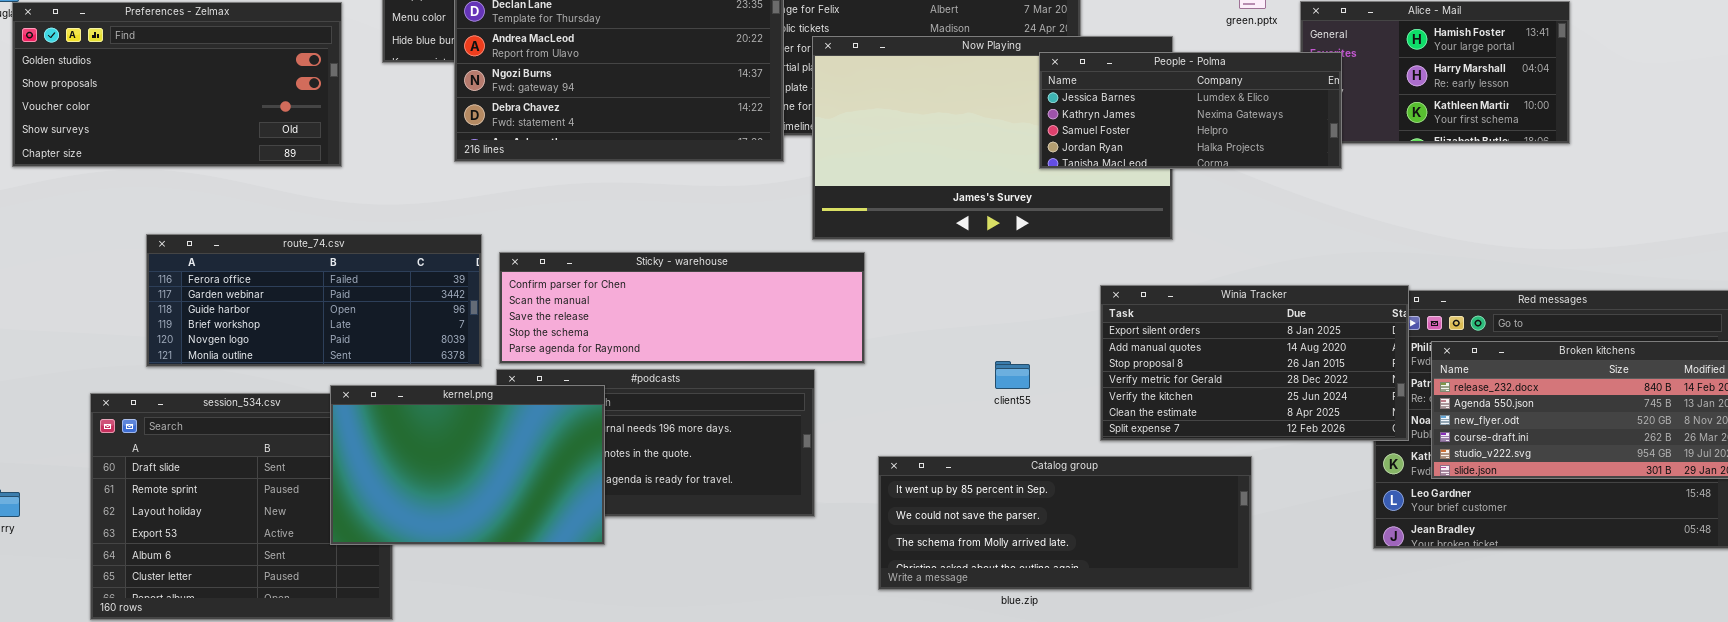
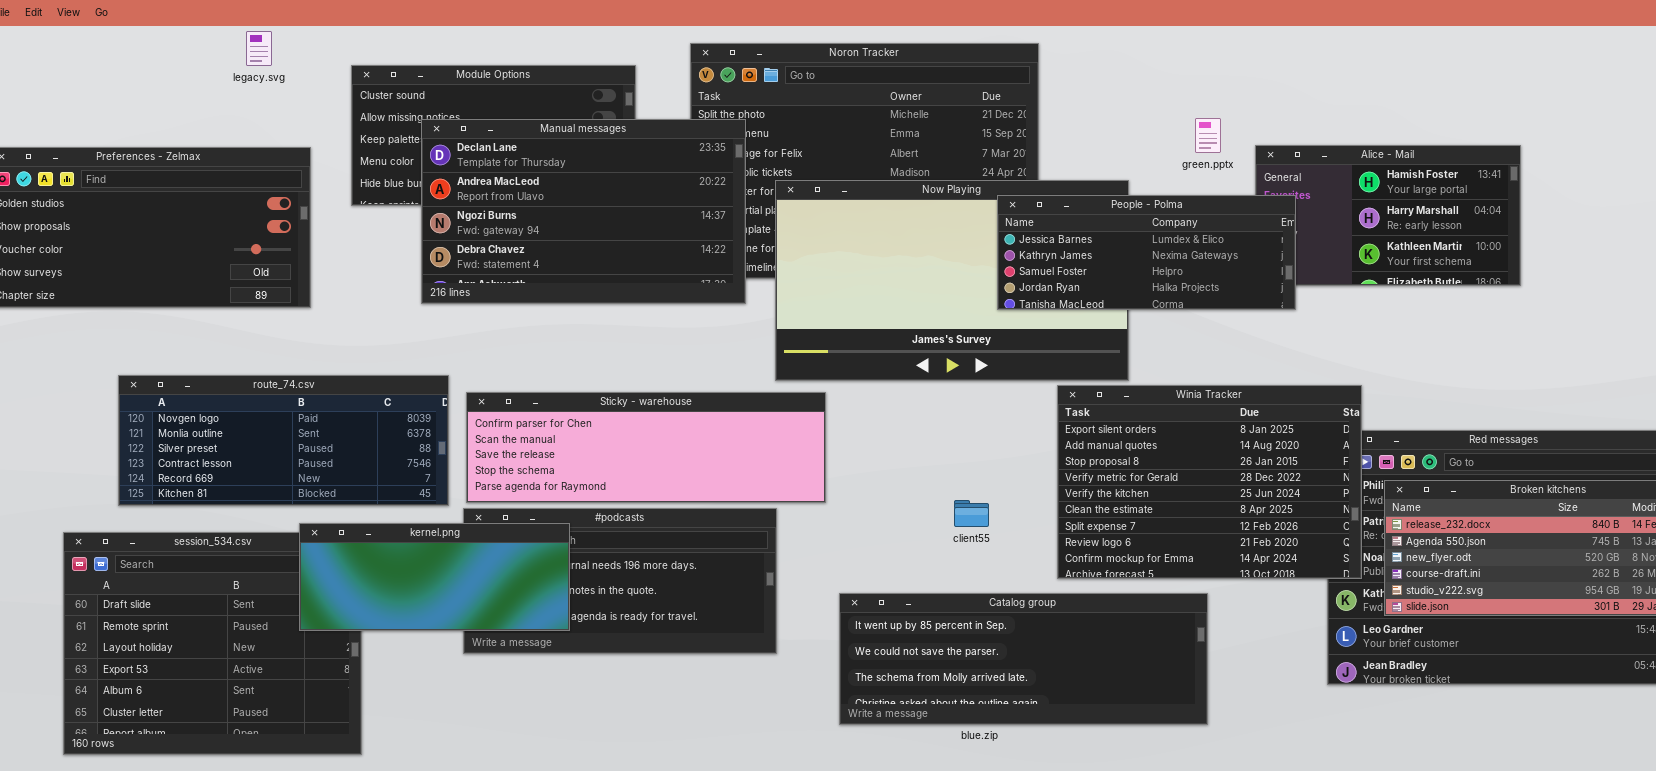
route_74.csv: [146,234,482,367] -> [118,375,449,506], scrolled down 4 rows
Winia Tracker: [1100,285,1409,441] -> [1057,385,1362,579], resized
kernel.png: [330,385,605,545] -> [299,523,570,631], resized

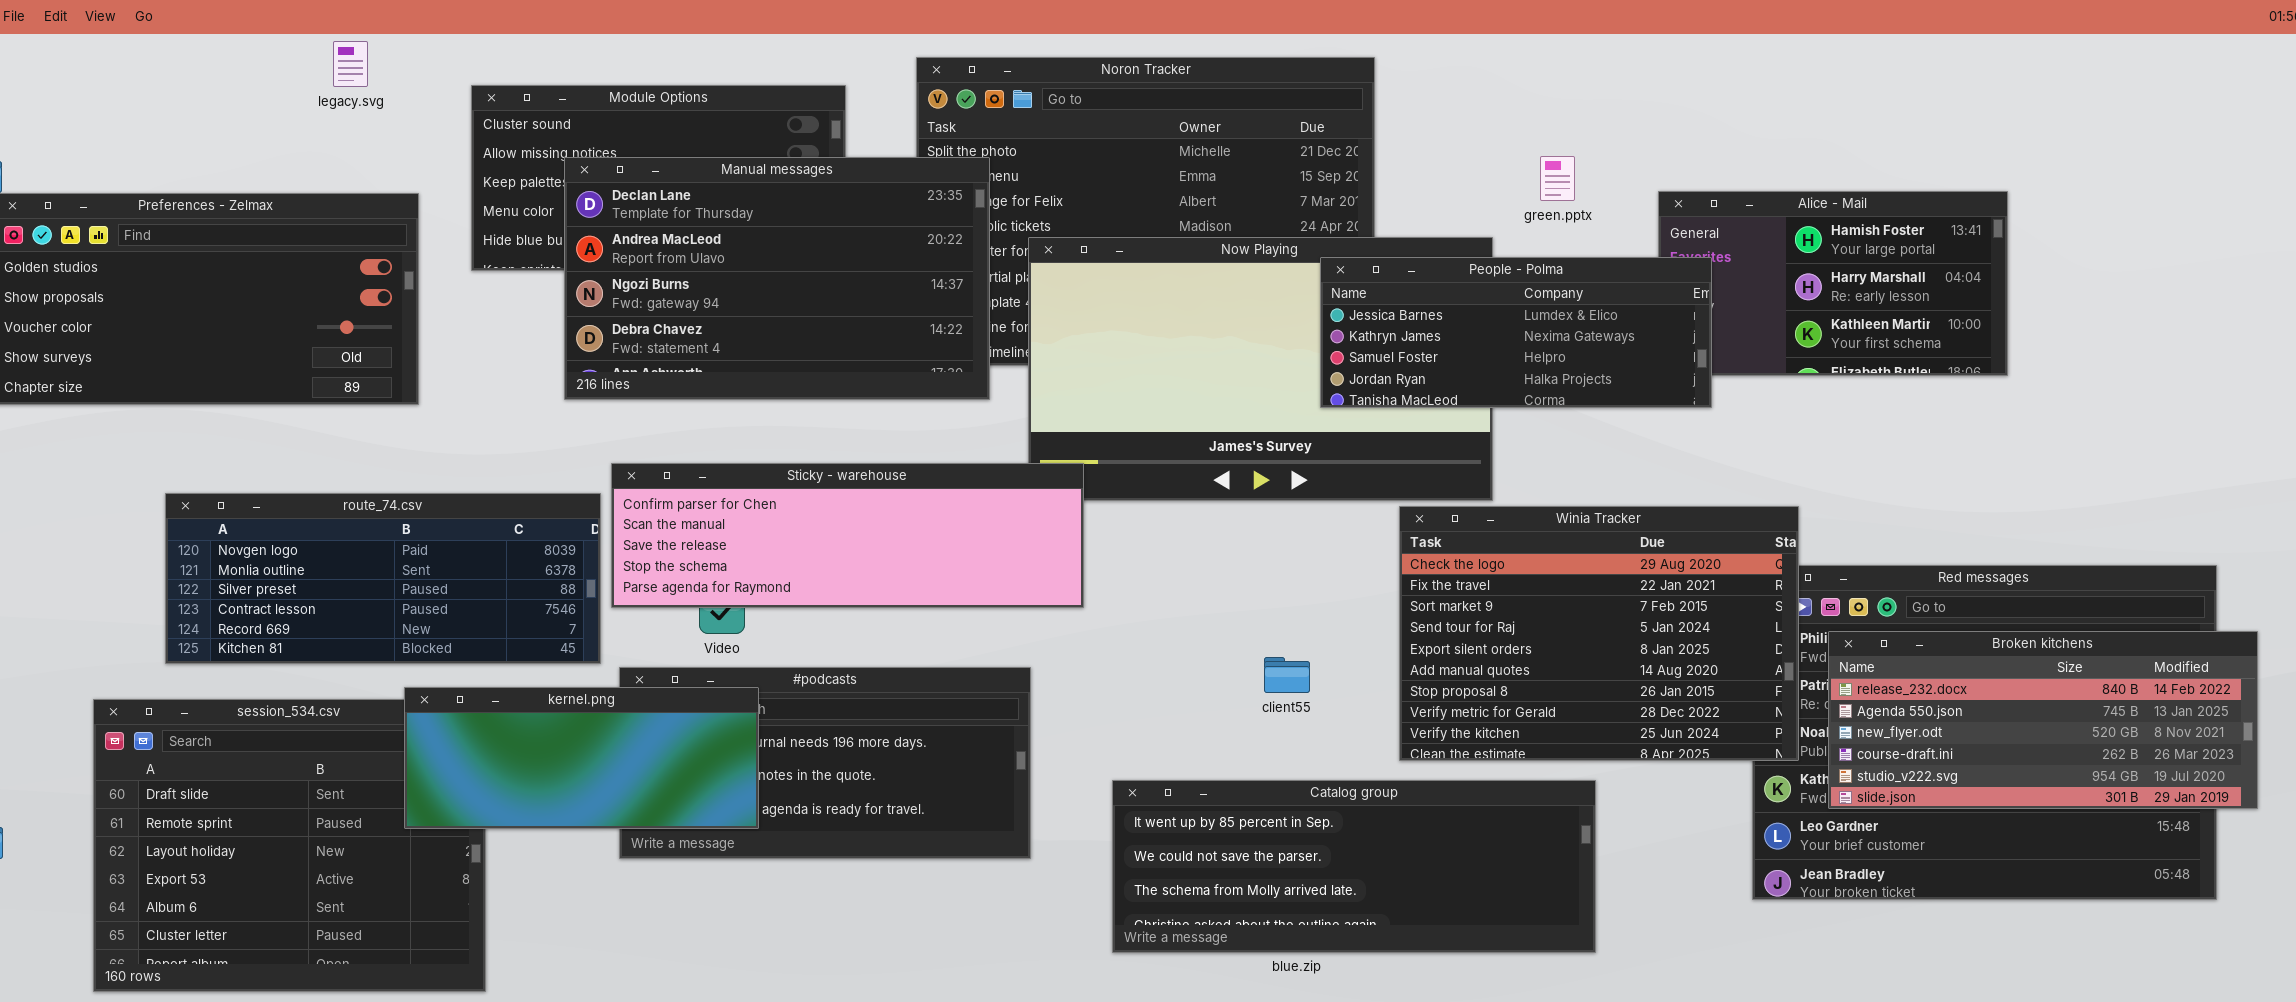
green.pptx: [1195,118,1221,153] -> [1540,156,1575,201], moved
Winia Tracker: [1057,385,1362,579] -> [1399,506,1799,761], scrolled up 4 rows
Sticky - warehouse: [466,392,826,503] -> [611,463,1084,608], moved

